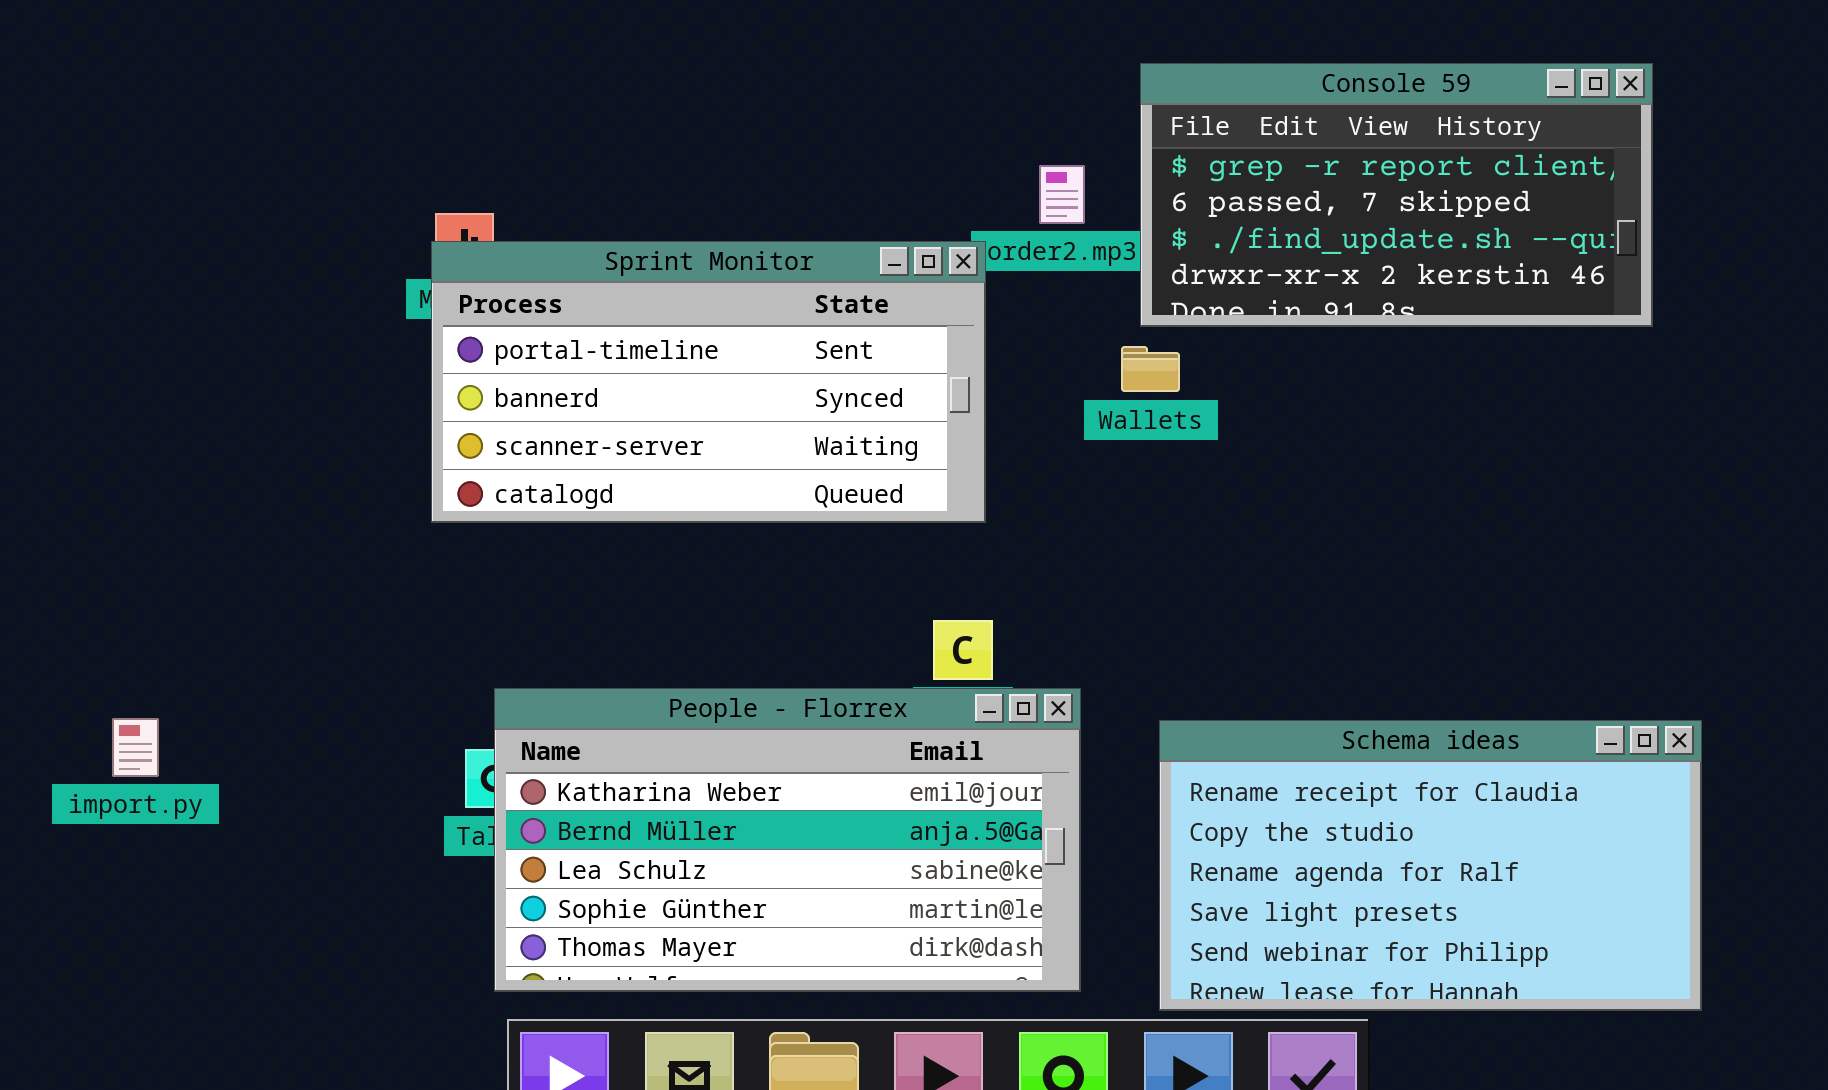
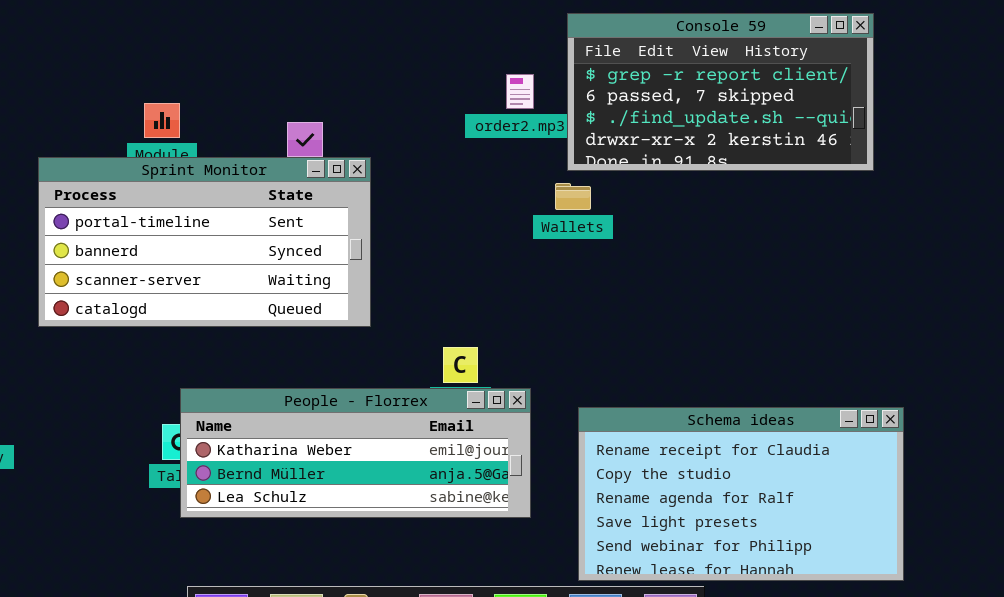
Sprint Monitor: [431,241,986,523] -> [38,157,371,327], moved
People - Florrex: [494,688,1081,992] -> [180,388,531,518], resized

